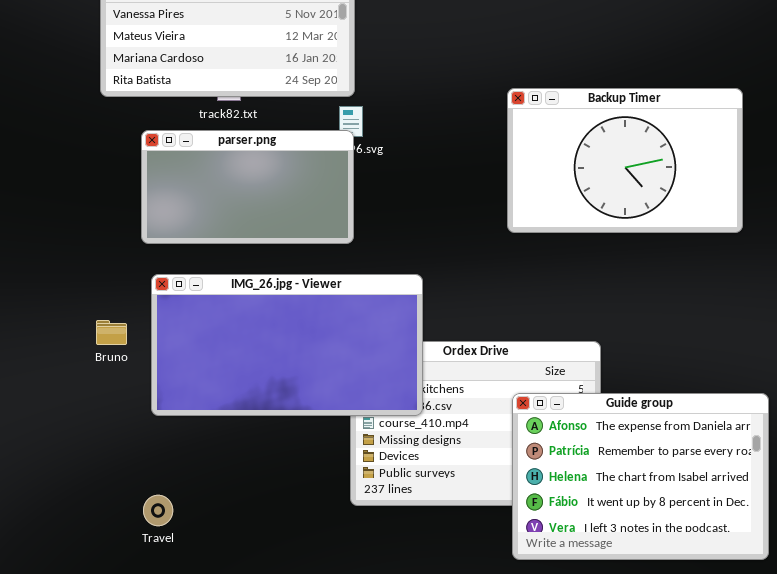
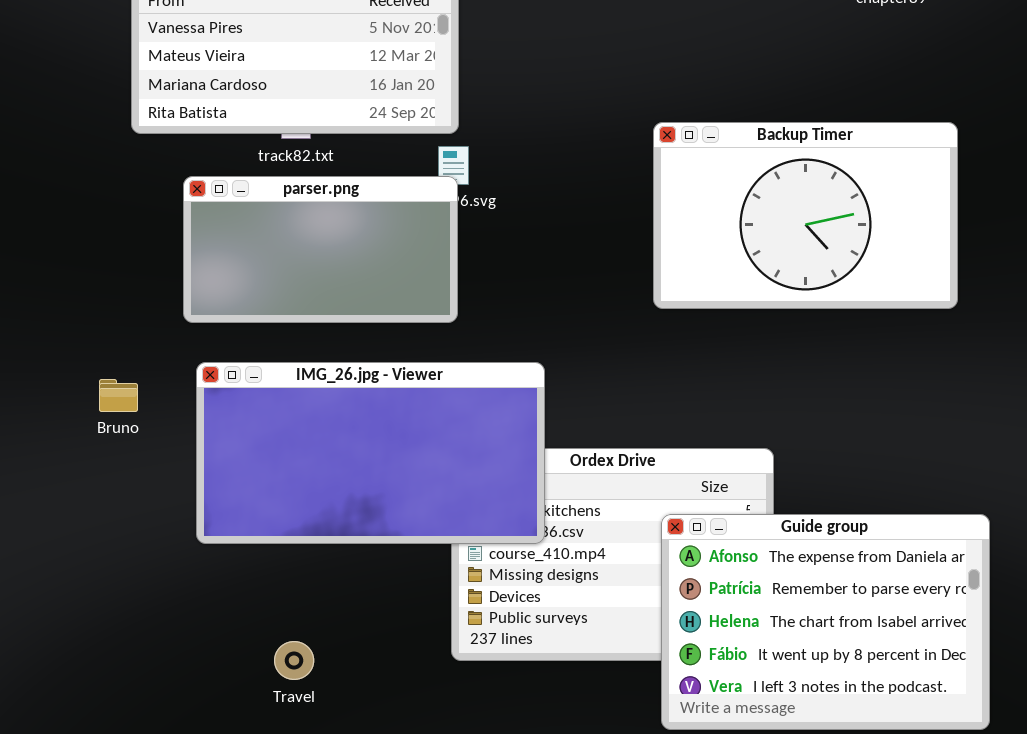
Bruno: [96,320,127,345] -> [99,379,138,412], moved
Travel: [143,495,173,526] -> [274,641,314,680], moved

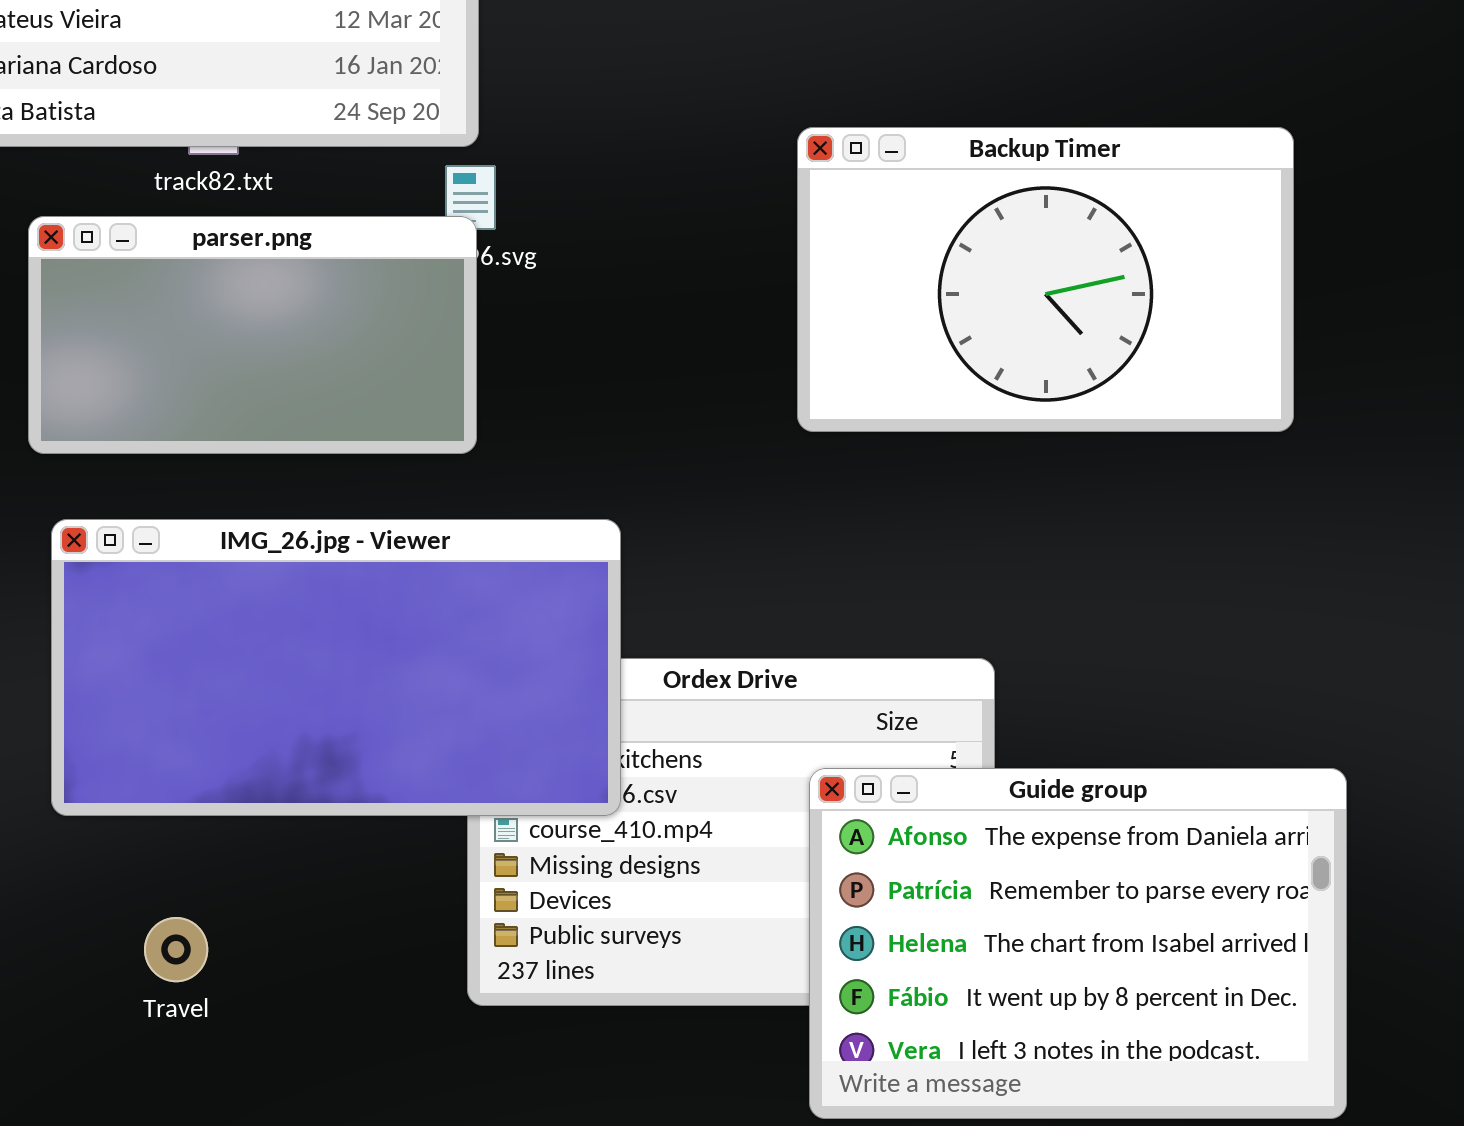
Travel: [274,641,314,680] -> [144,917,208,982], moved

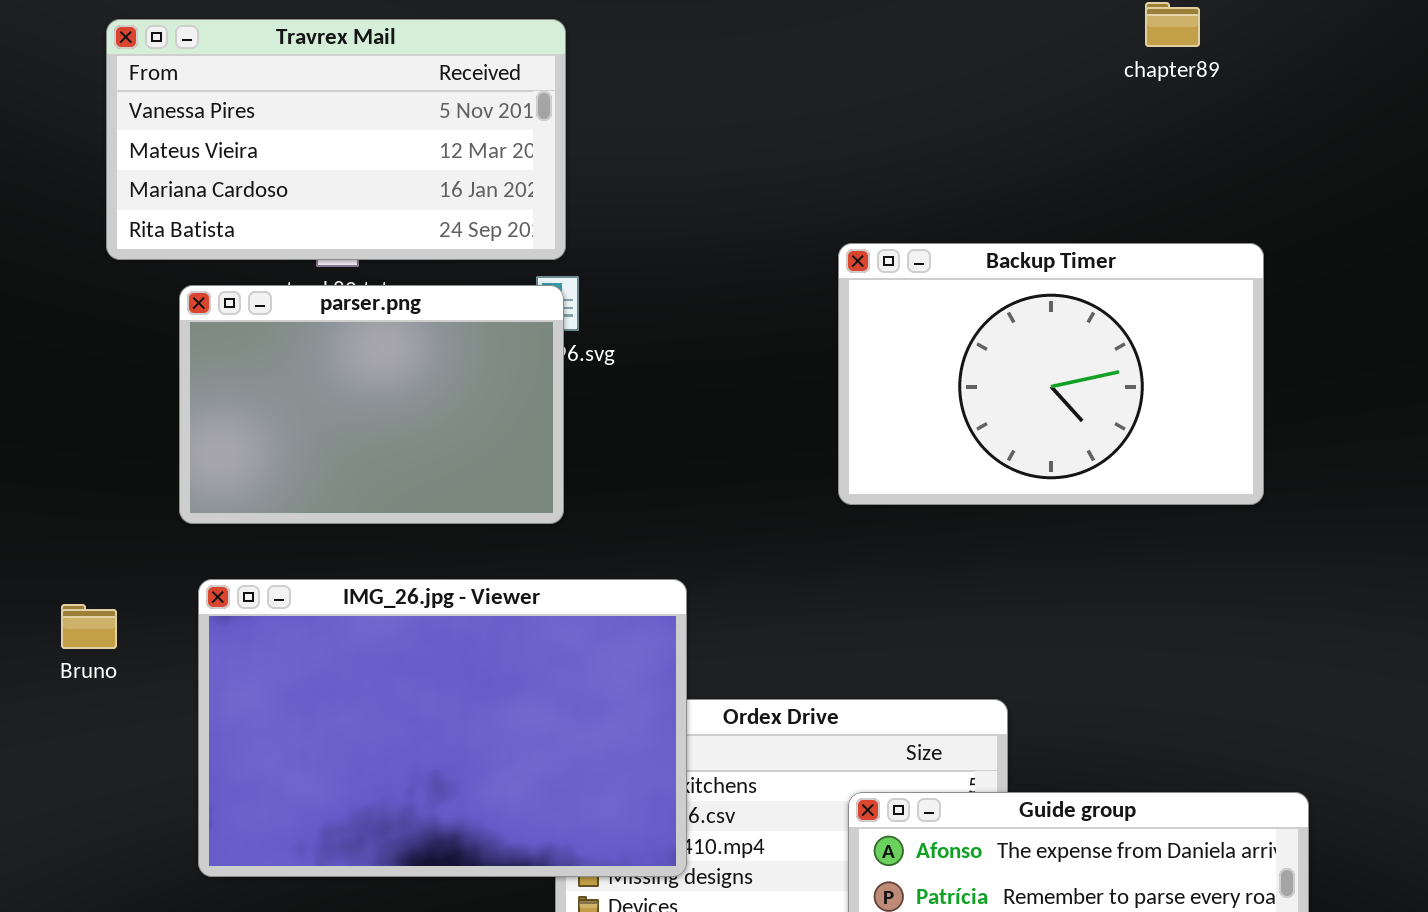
parser.png: [28,216,477,454] -> [179,285,564,524], resized
IMG_26.jpg - Viewer: [51,519,621,816] -> [198,579,687,877], resized

